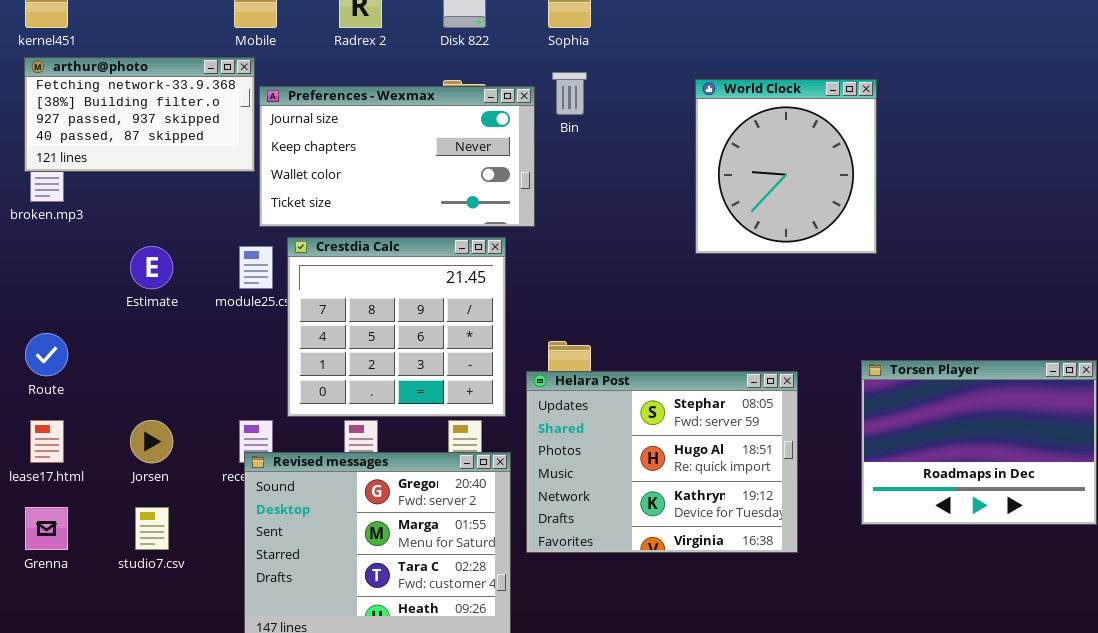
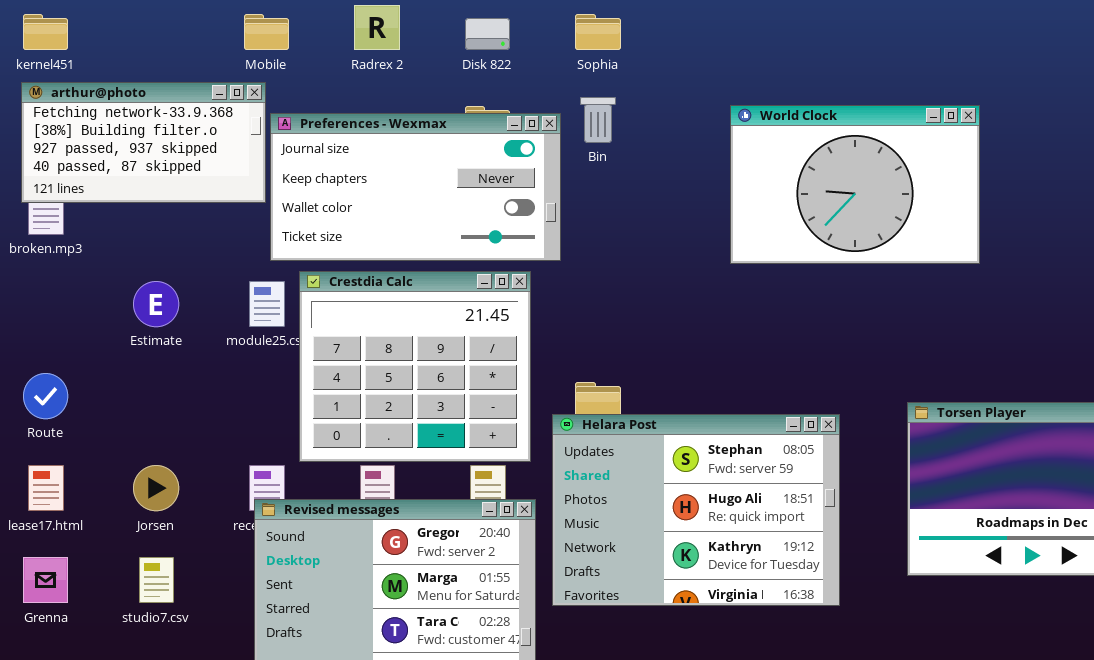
World Clock: [695,79,877,254] -> [730,105,980,264], resized

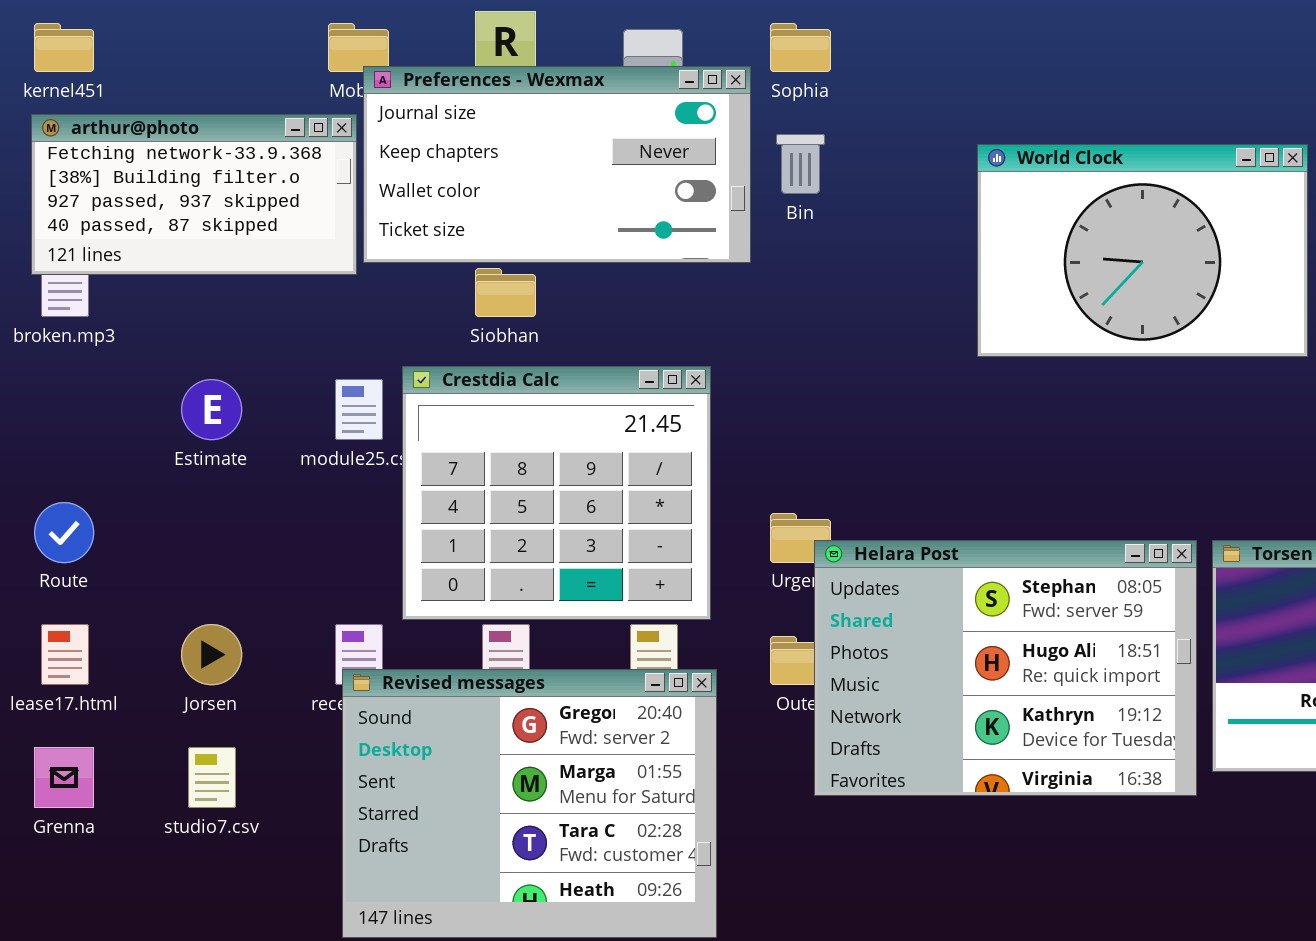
Preferences - Wexmax: [270,113,561,261] -> [363,66,751,263], moved
Helara Post: [552,414,840,606] -> [814,540,1197,796], moved

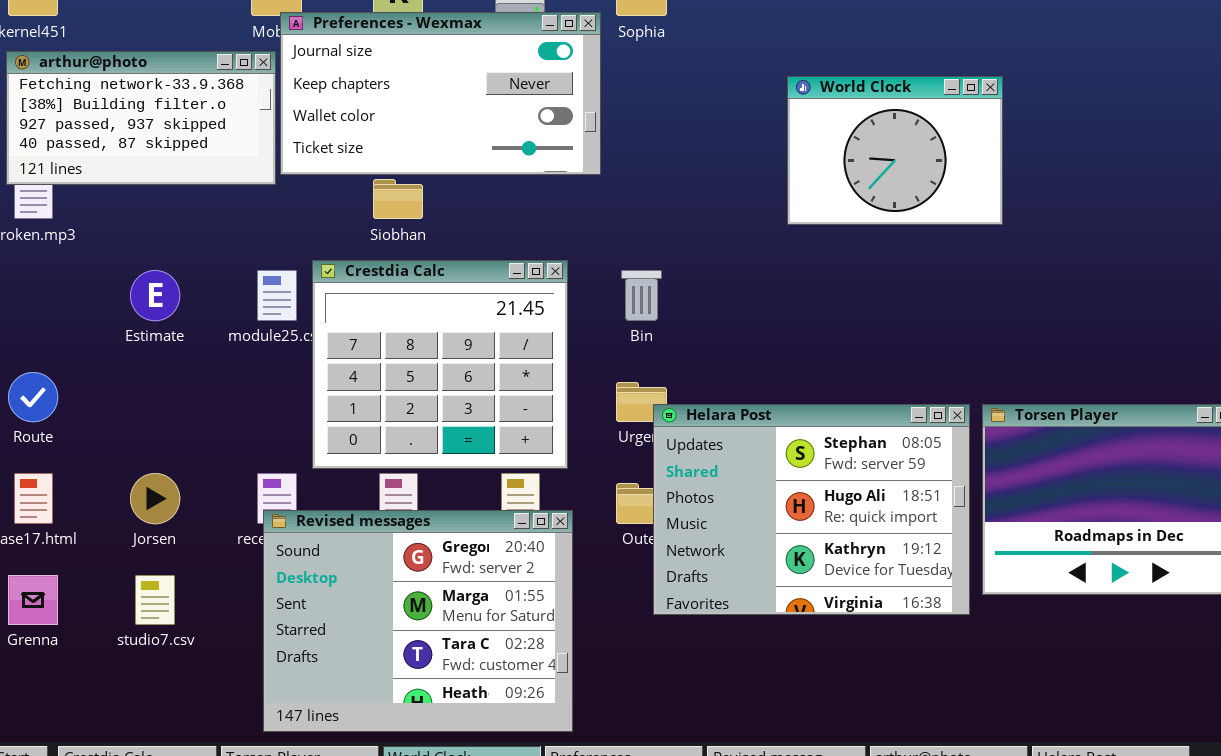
Bin: [776,134,825,194] -> [621,270,662,321], moved
World Clock: [977,144,1308,357] -> [787,76,1003,225], resized

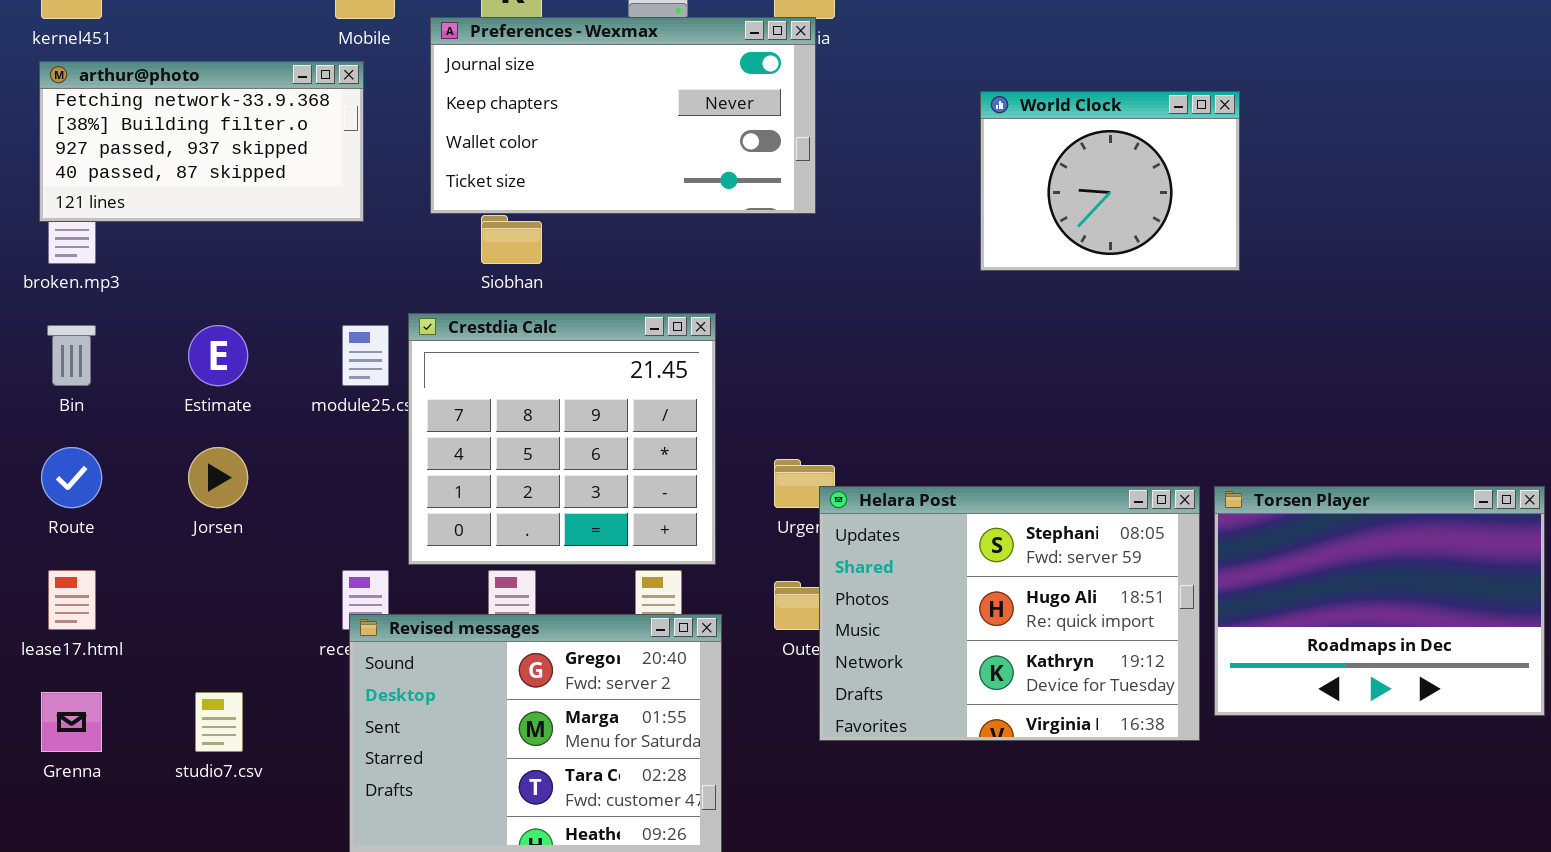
Preferences - Wexmax: [280,12,601,175] -> [430,17,816,214], moved
Bin: [621,270,662,321] -> [47,325,96,386], moved
Jorsen: [130,473,180,524] -> [188,447,248,508], moved

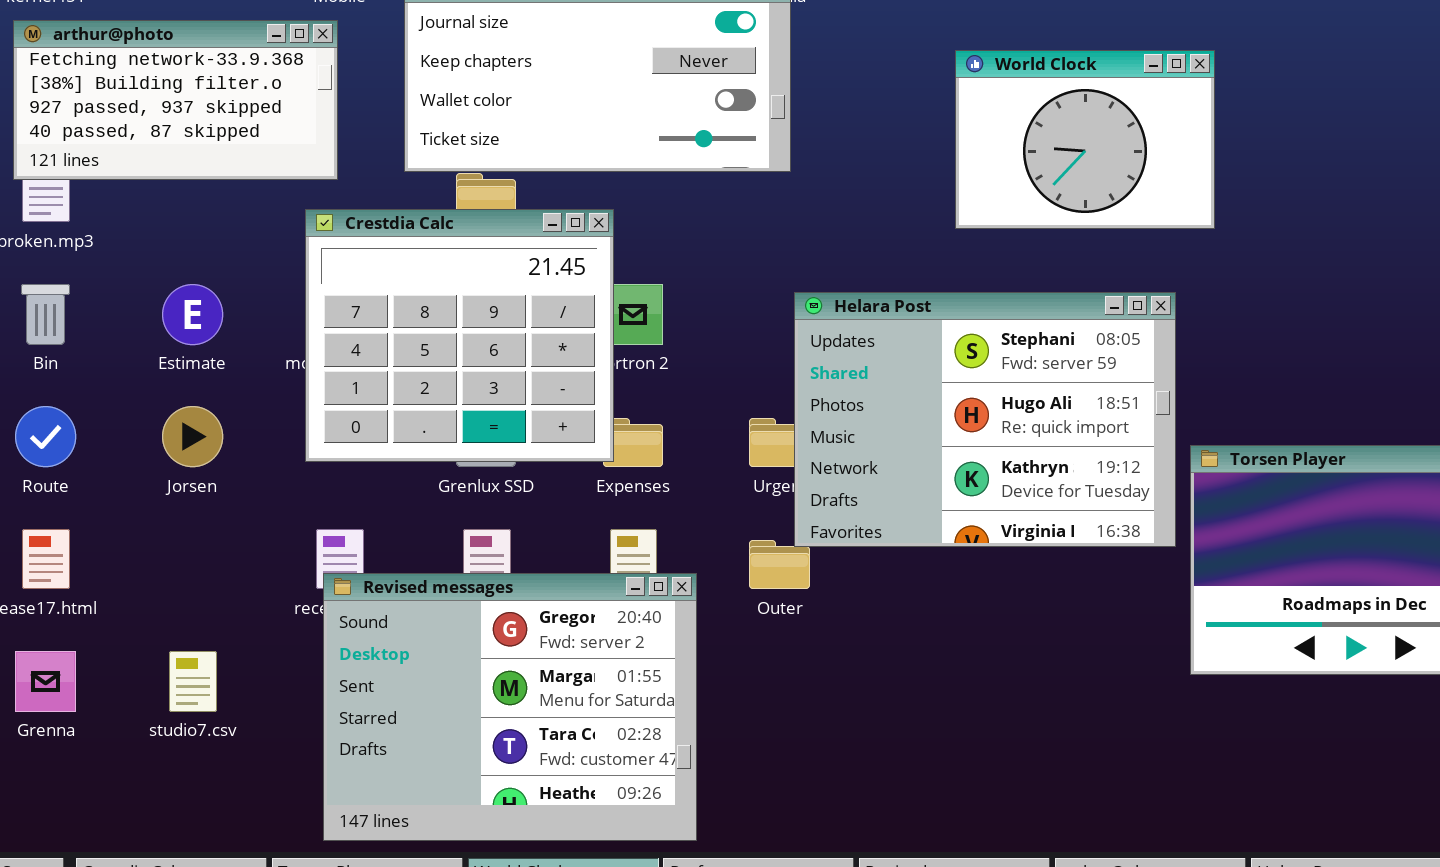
Crestdia Calc: [408,313,716,565] -> [305,209,614,462], moved
Helara Post: [819,486,1200,741] -> [794,292,1176,547], moved

